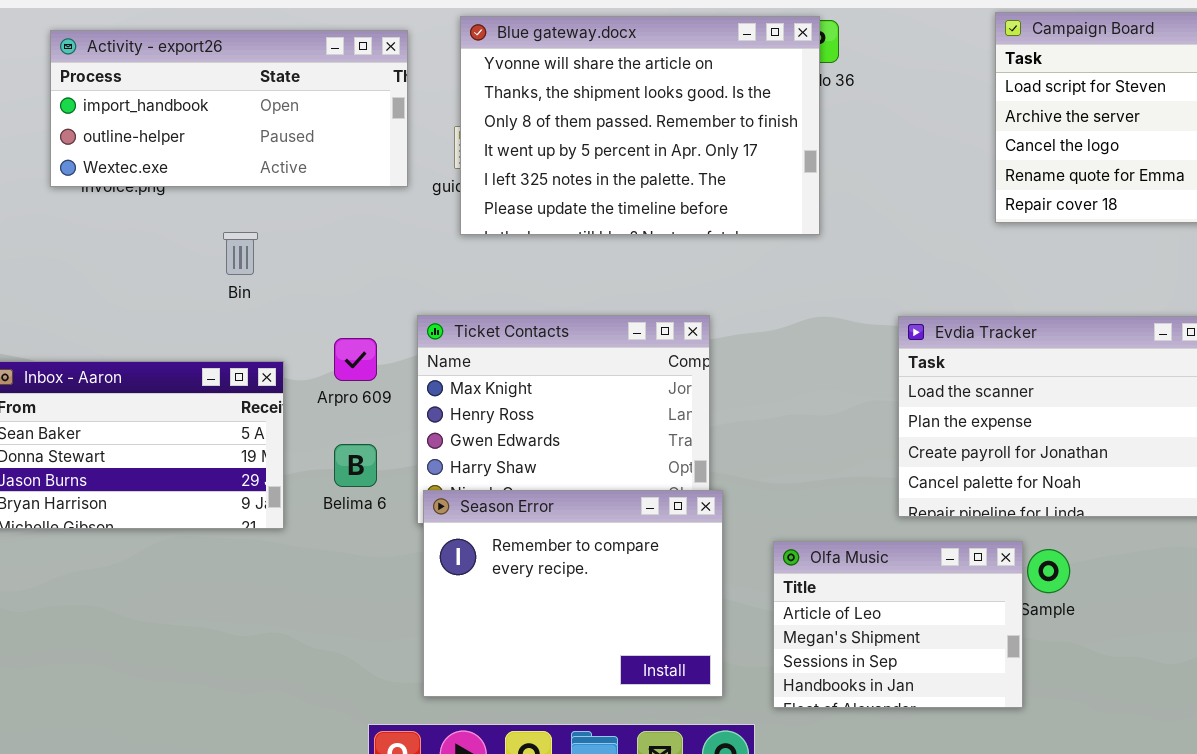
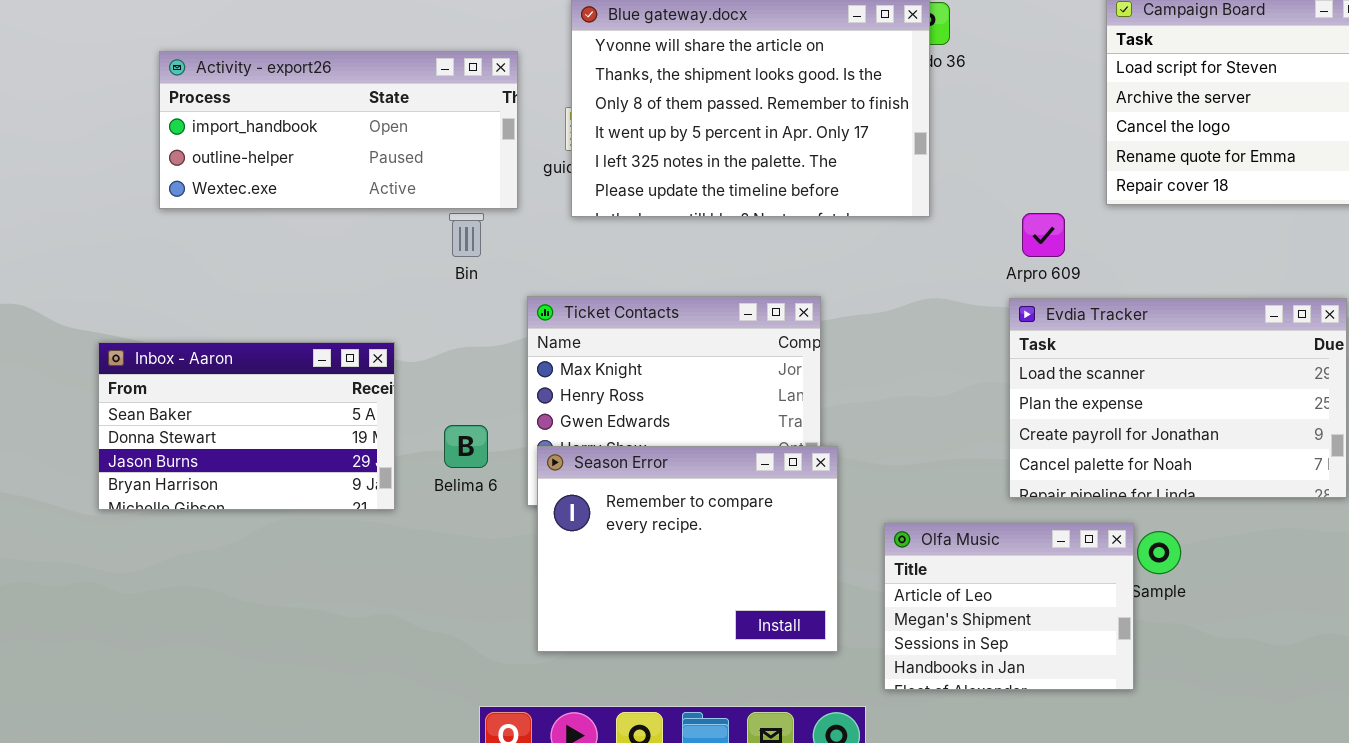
Activity - export26: [50,30,408,187] -> [159,51,518,209], moved
Bin: [223,232,258,275] -> [449,213,484,257], moved
Arpro 609: [334,338,377,381] -> [1022,213,1065,257], moved
Season Error: [423,490,723,697] -> [537,446,838,652], moved

